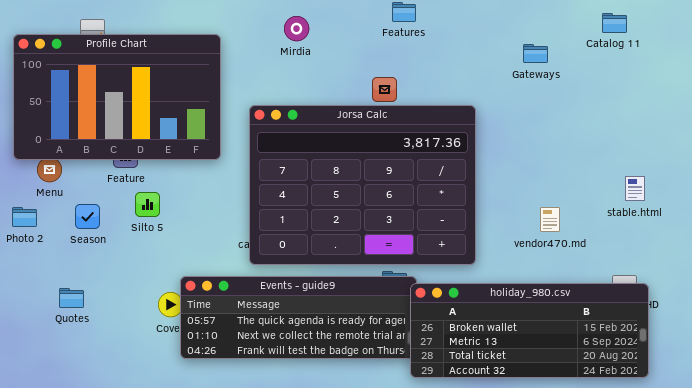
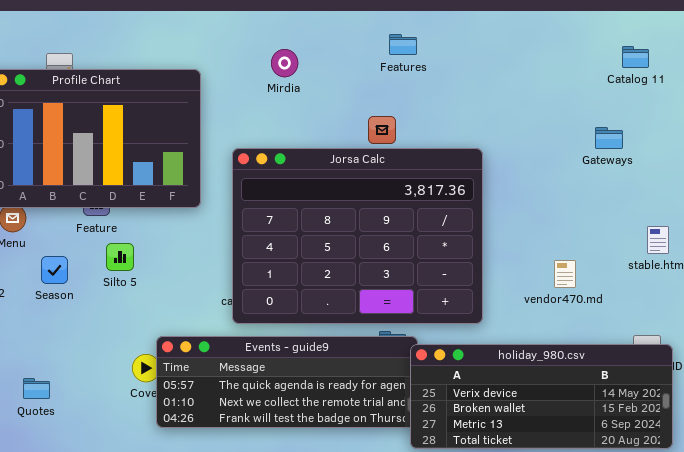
Gateways: [523,44,548,63] -> [595,127,623,149], moved
holiday_980.csv: [410,283,649,378] -> [410,344,673,449], scrolled up 1 row
Quotes: [59,288,84,308] -> [23,378,50,399], moved

